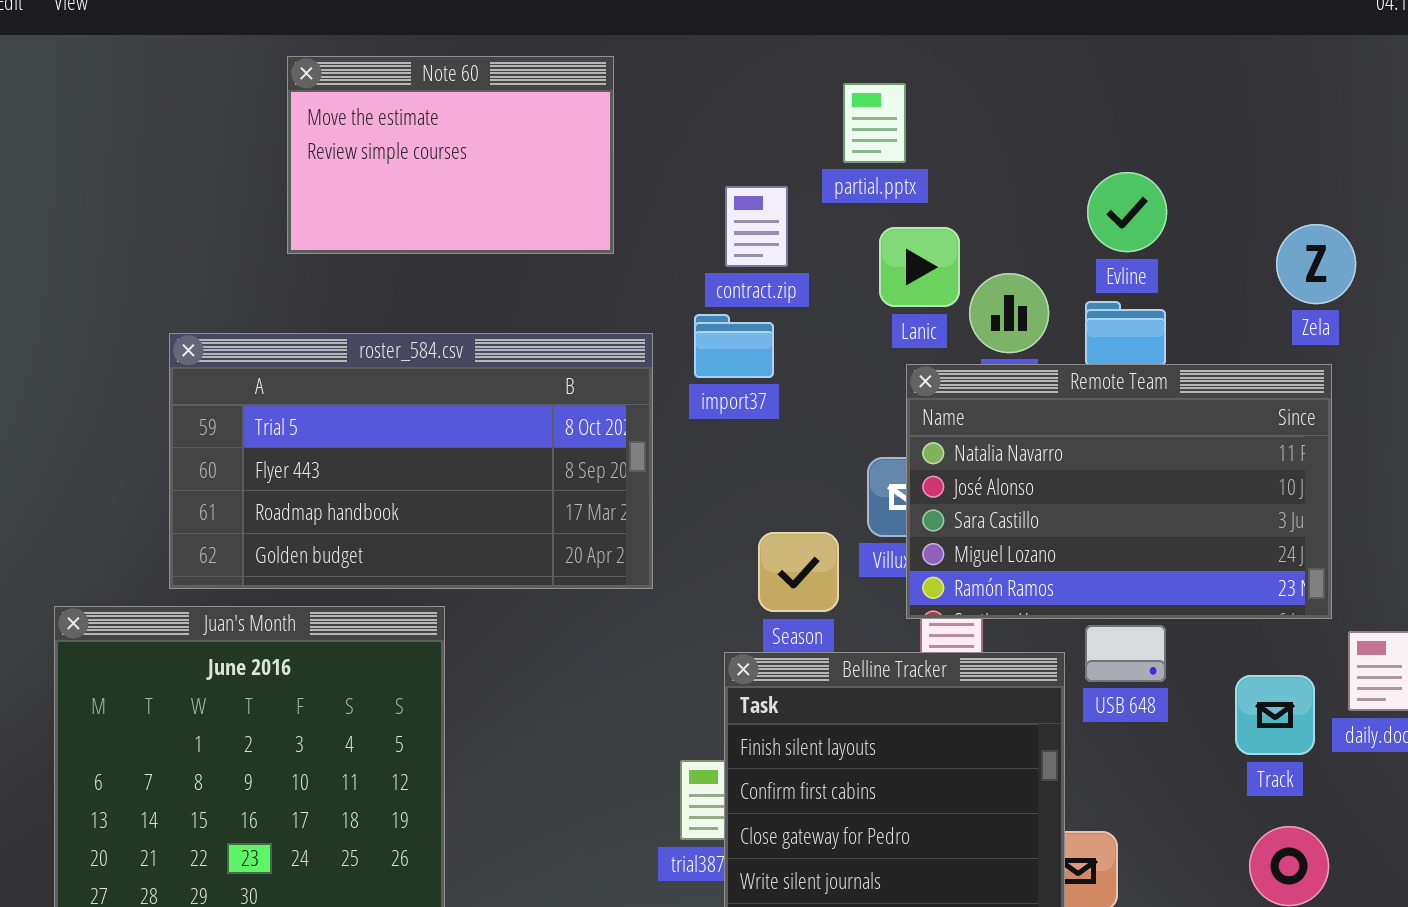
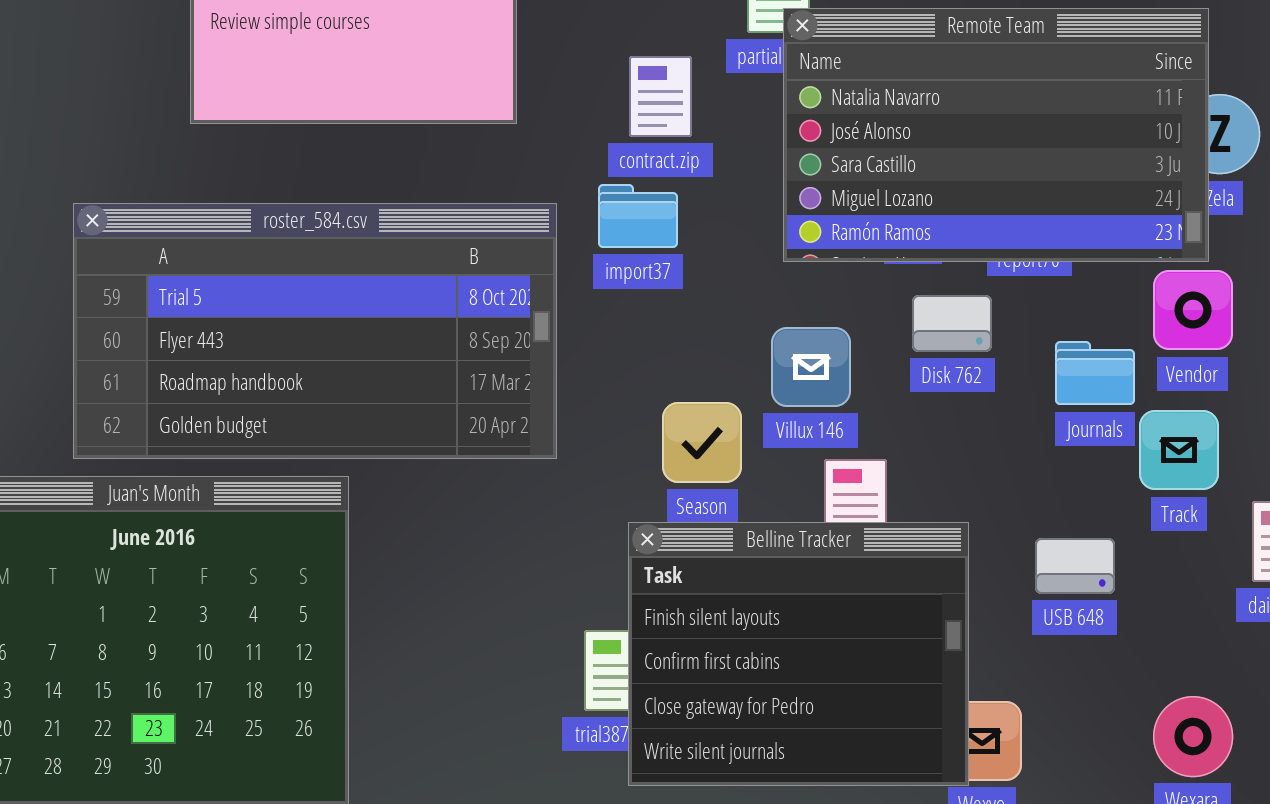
Remote Team: [906,364,1332,619] -> [783,8,1209,262], moved
USB 648: [1085,625,1166,682] -> [1035,538,1115,594], moved
Track: [1235,675,1315,755] -> [1139,410,1219,490], moved

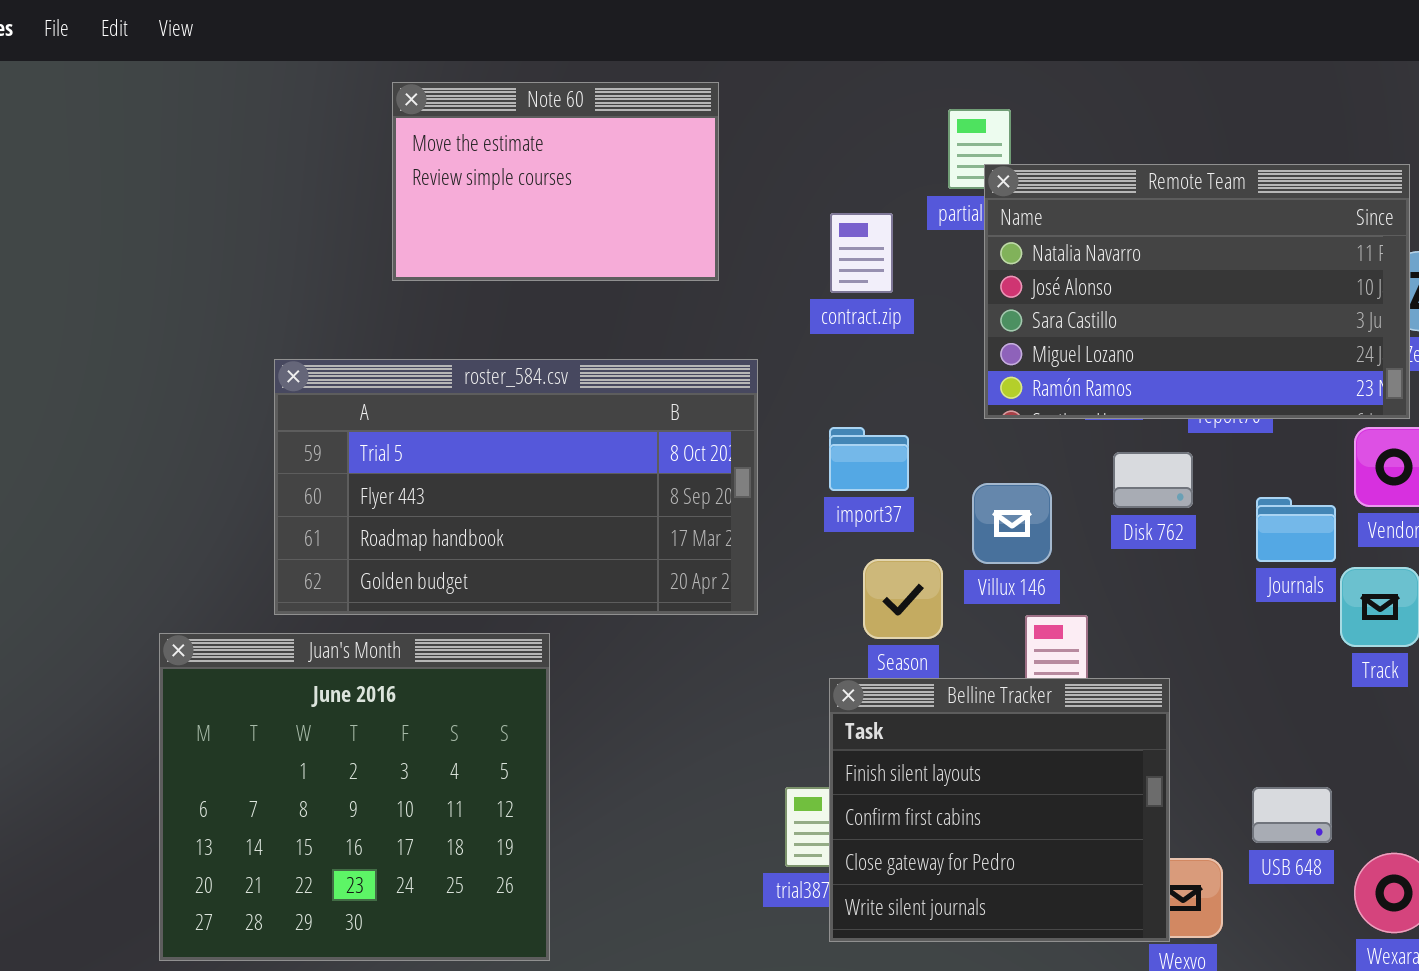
import37: [598,184,678,248] -> [829,427,909,491], moved
USB 648: [1035,538,1115,594] -> [1252,787,1332,843], moved

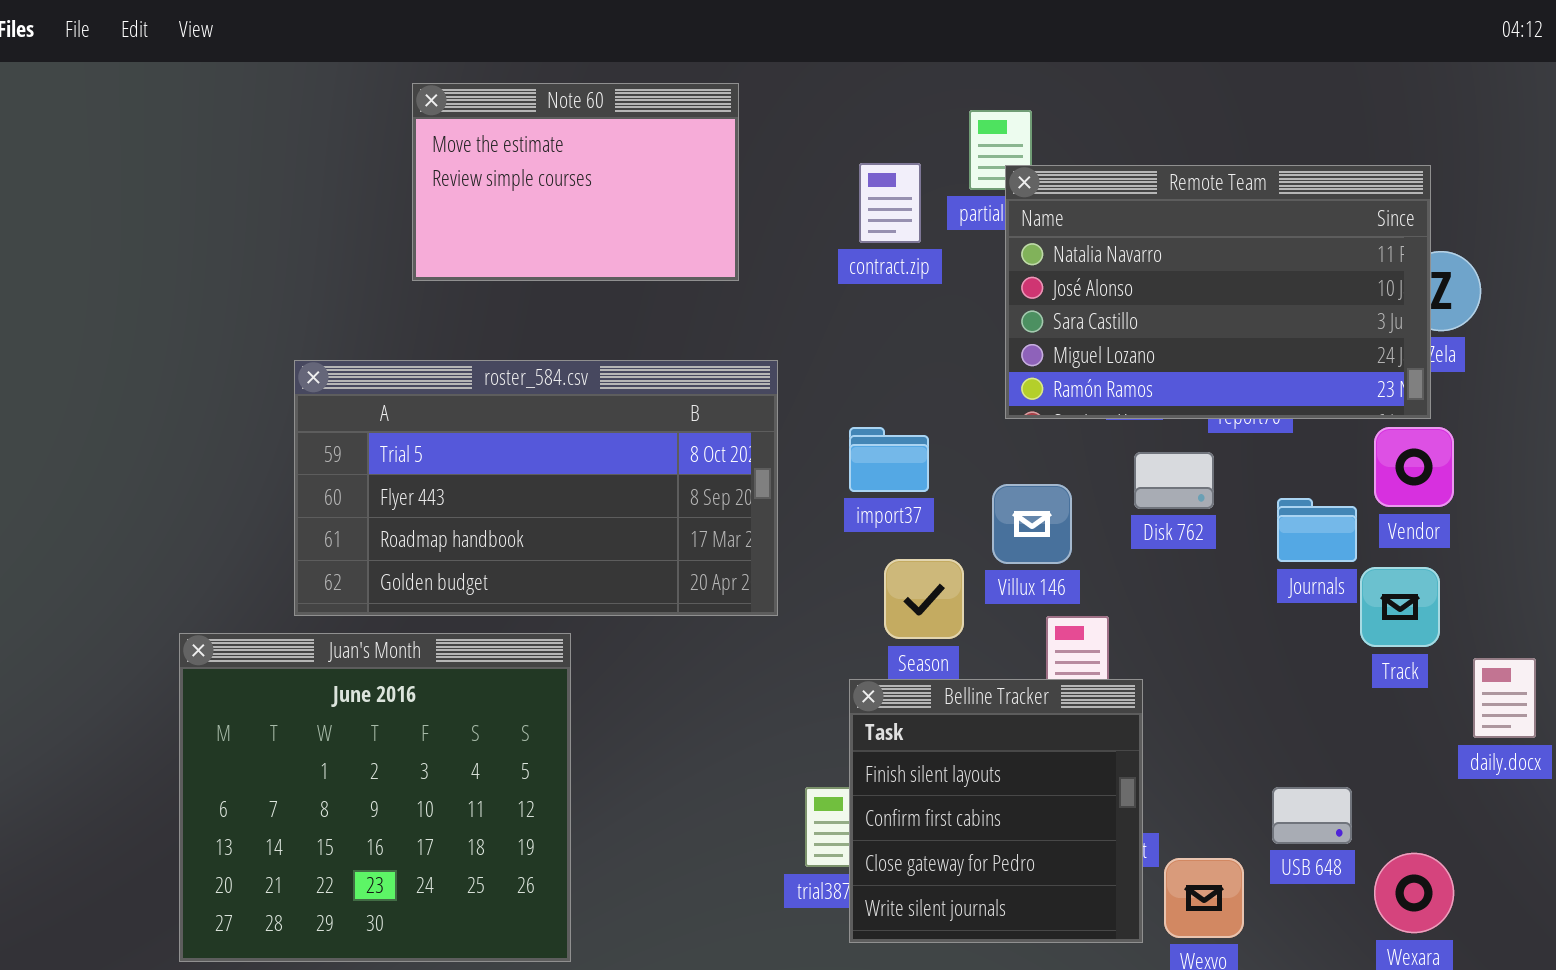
contract.zip: [830,213,893,293] -> [859,163,921,243], moved
Belline Tracker: [829,678,1170,942] -> [849,679,1143,943], resized

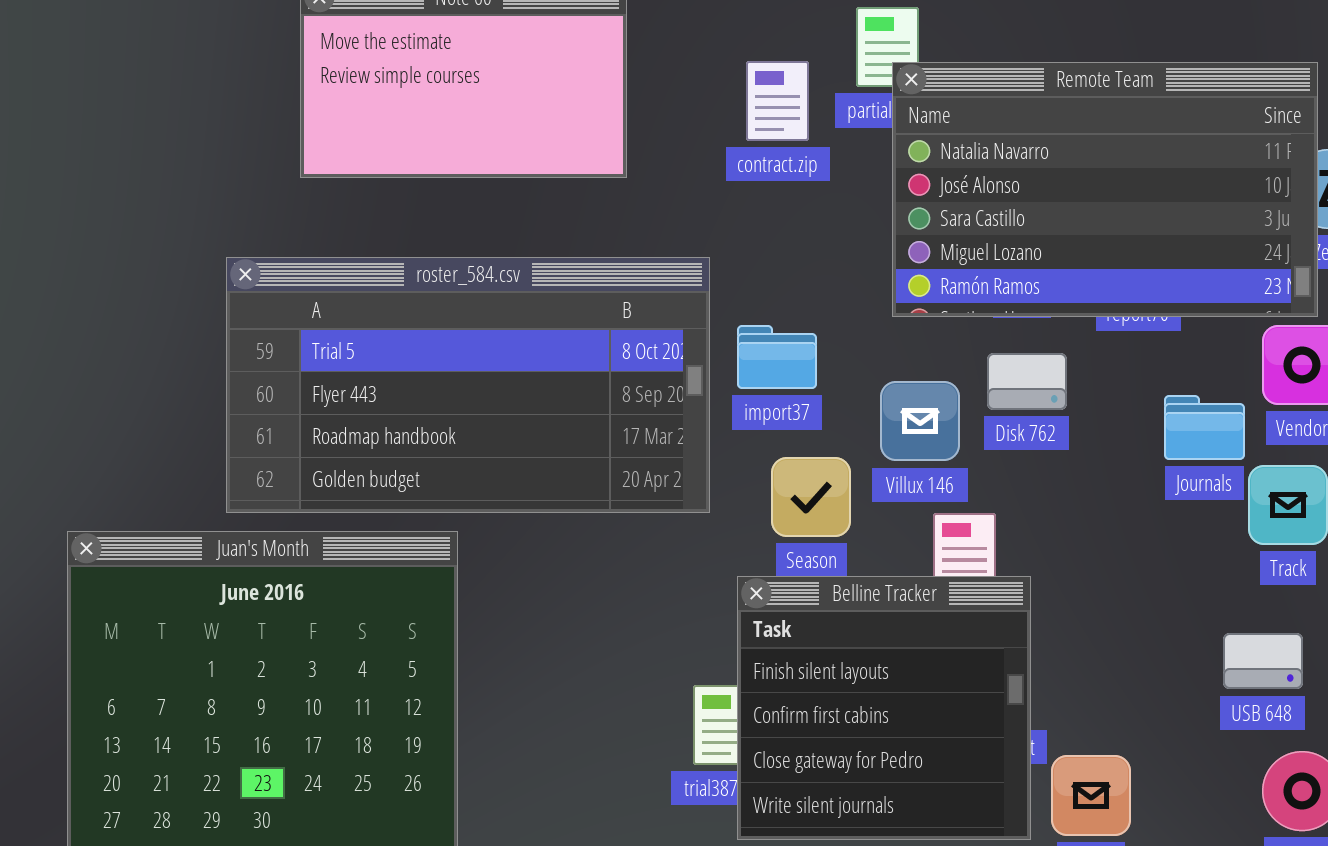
roster_584.csv: [294,360,778,616] -> [226,257,710,513], moved
Disk 762: [1134,452,1214,509] -> [987,353,1067,410], moved
USB 648: [1272,787,1352,844] -> [1223,633,1303,689], moved

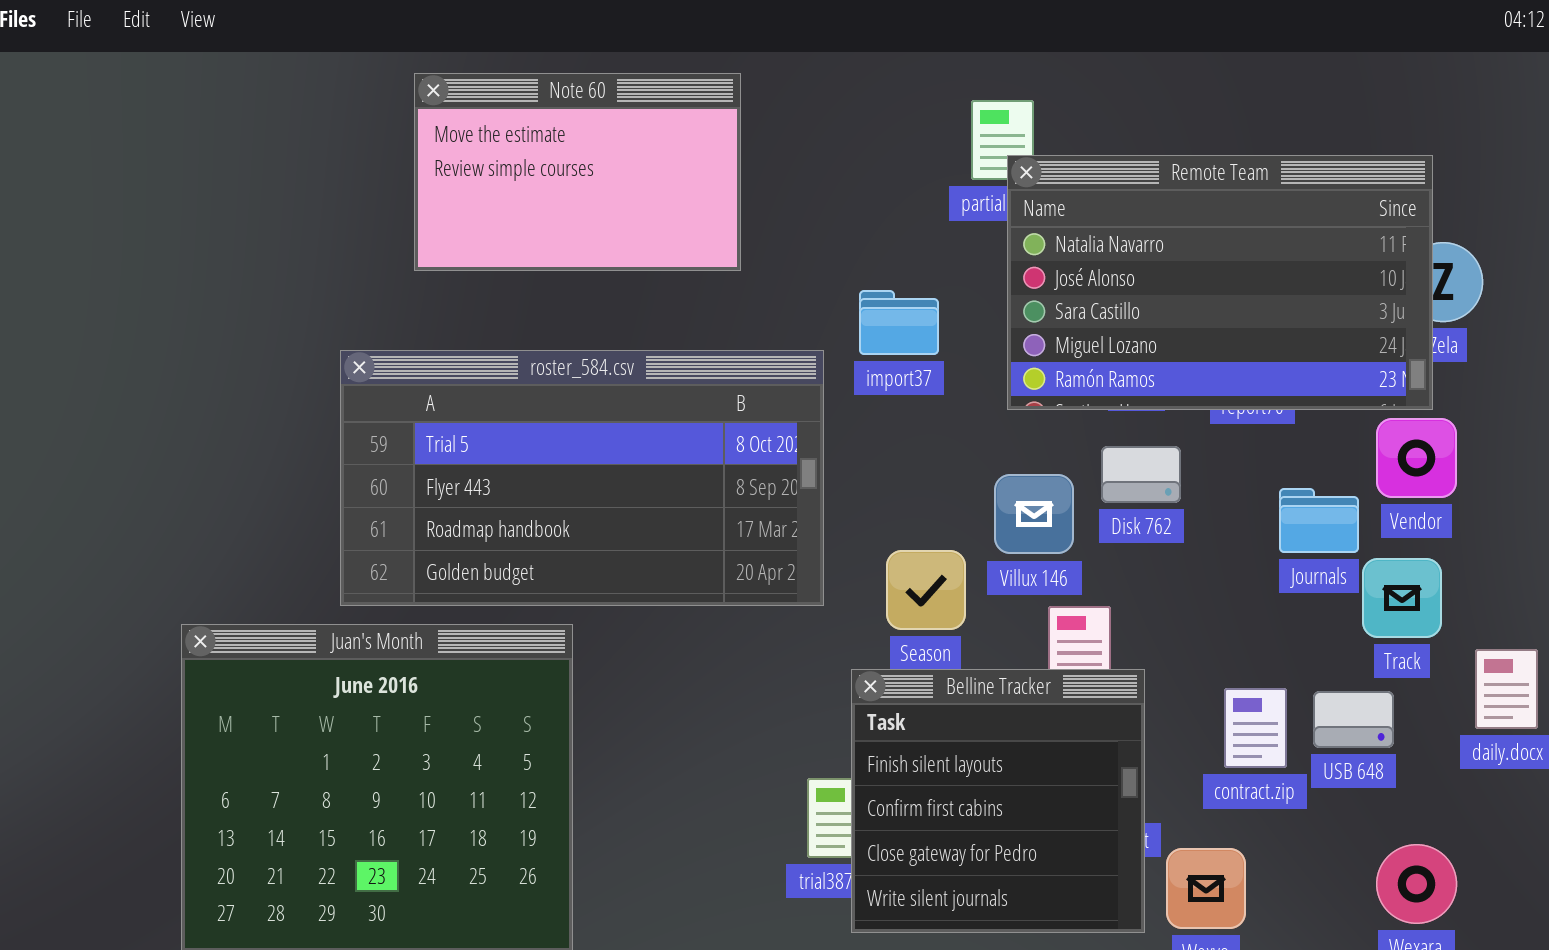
contract.zip: [746,61,809,141] -> [1224,688,1287,768], moved
import37: [737,325,817,389] -> [859,290,939,355], moved
USB 648: [1223,633,1303,689] -> [1313,691,1394,748], moved

